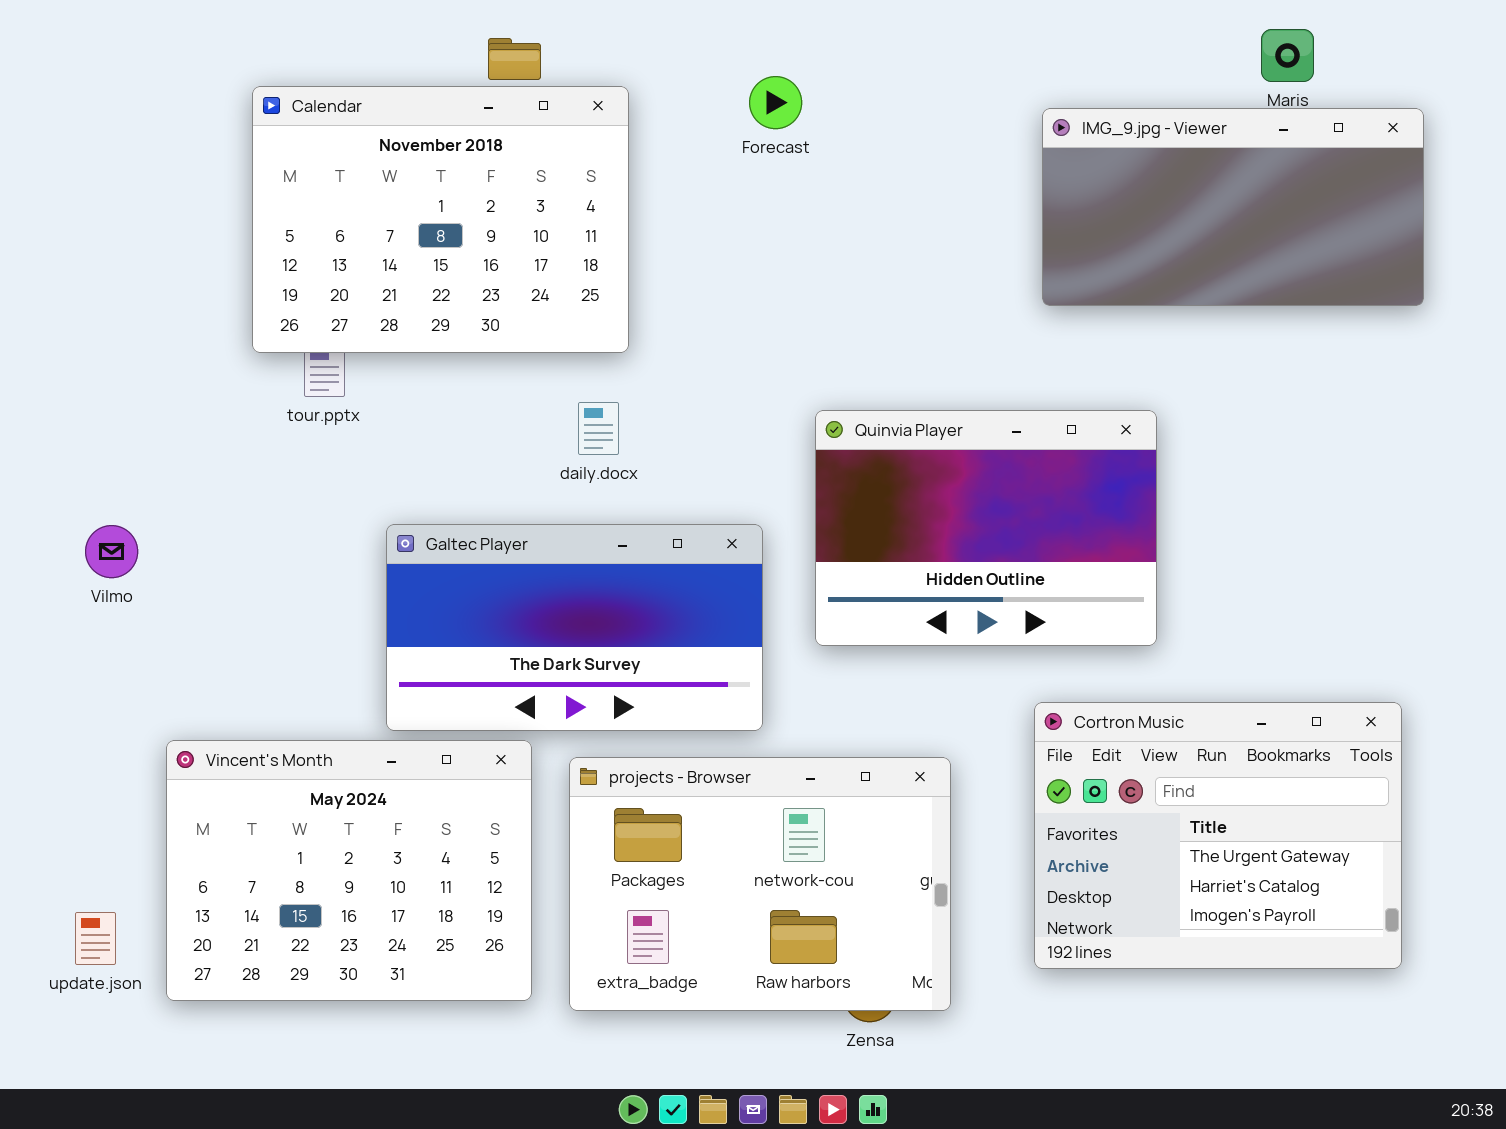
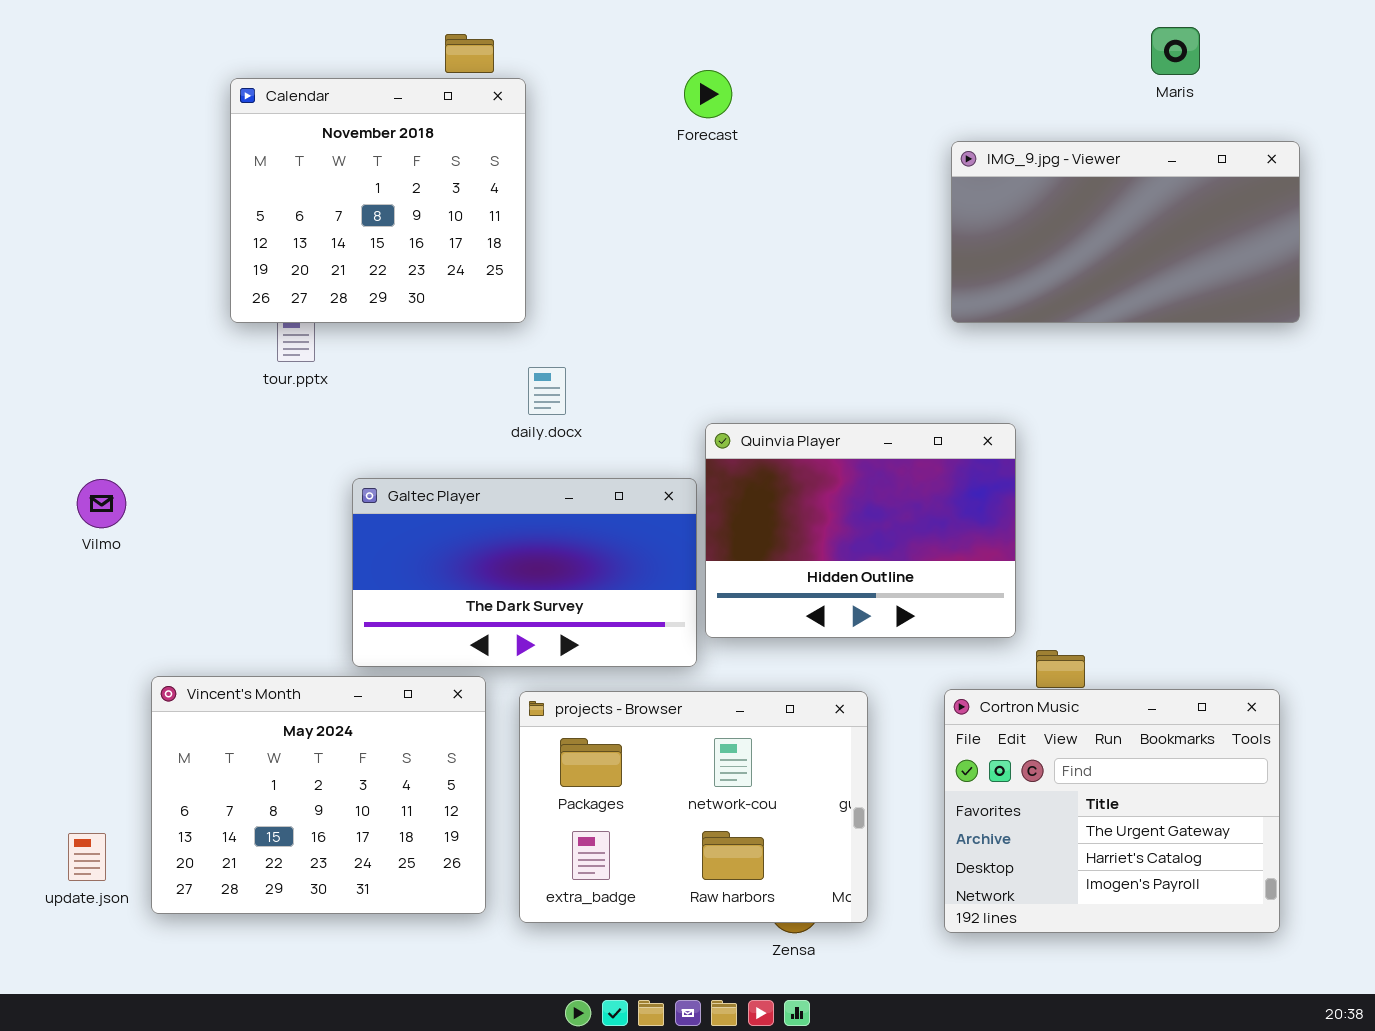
Calendar: [252,86,629,353] -> [230,78,526,323], resized
IMG_9.jpg - Viewer: [1042,108,1424,306] -> [951,141,1300,323], moved
Quinvia Player: [815,410,1157,646] -> [705,423,1016,638], moved
Cortron Music: [1034,702,1402,969] -> [944,689,1280,933], moved

